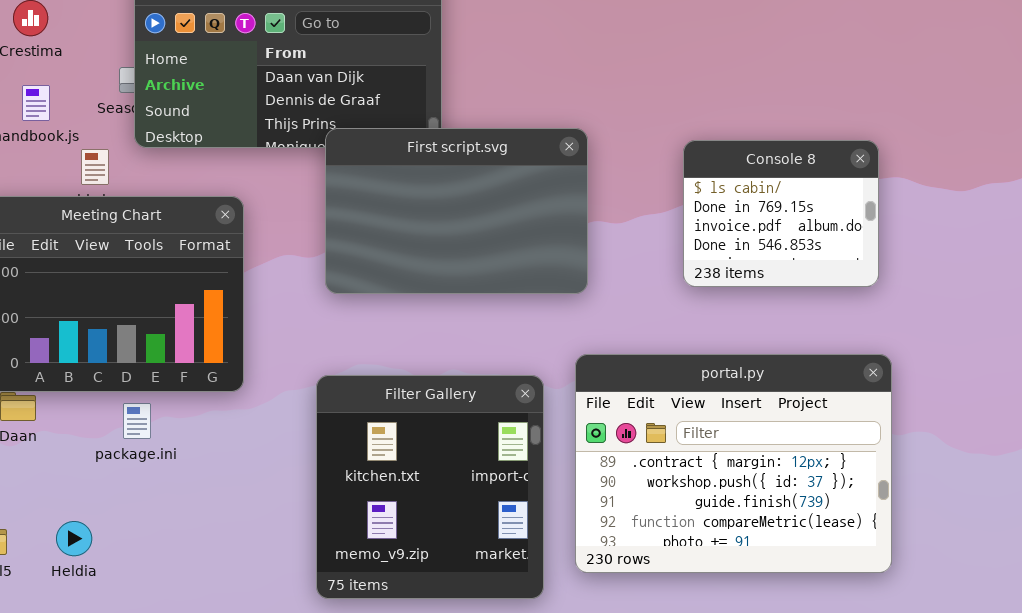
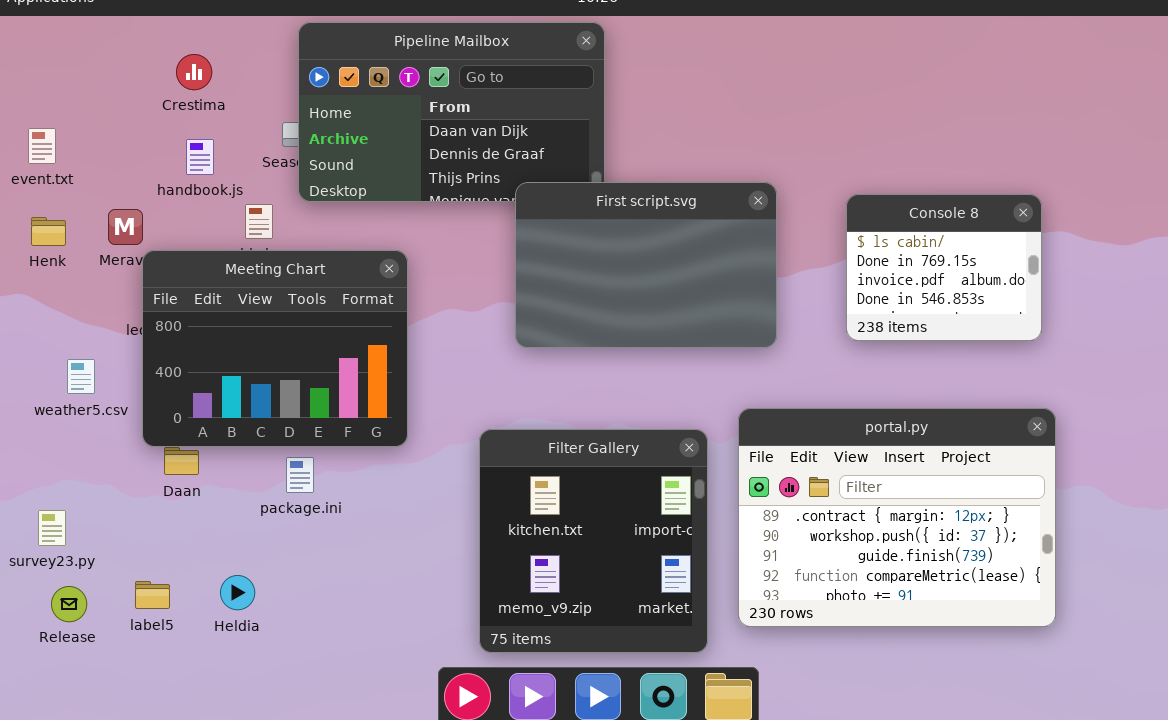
First script.svg: [325,128,588,294] -> [515,182,777,348], moved

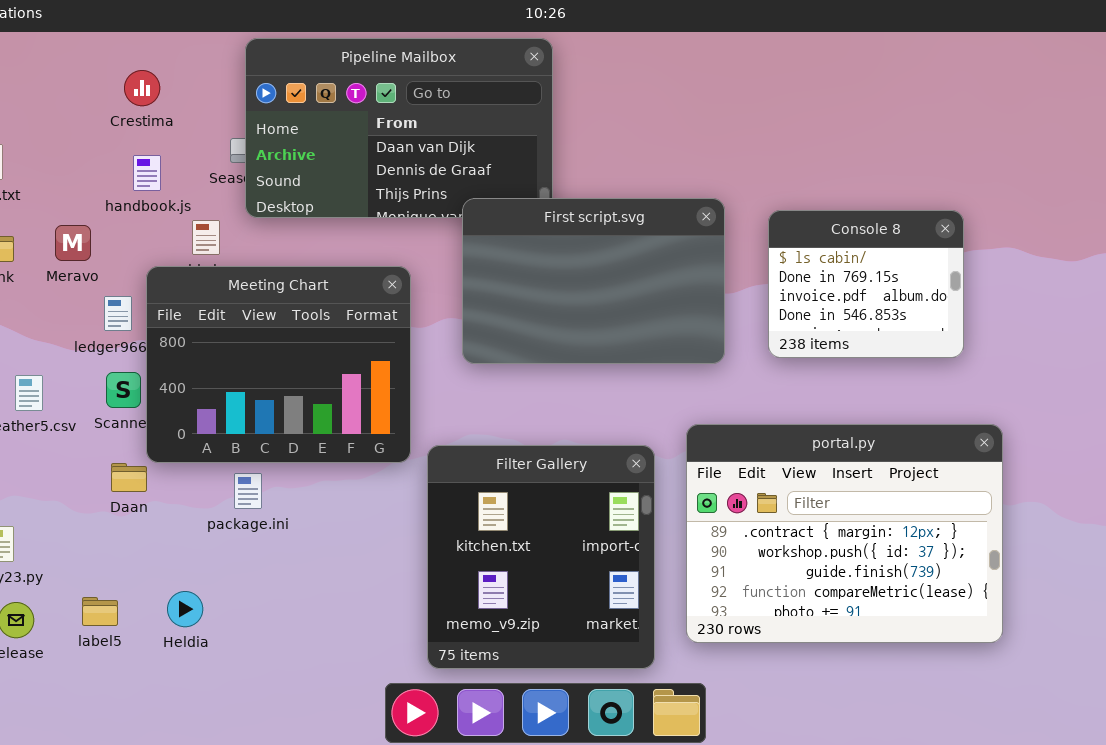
Console 8: [846,194,1042,341] -> [768,210,964,358], moved
Meeting Chart: [142,250,408,447] -> [146,266,411,463], moved

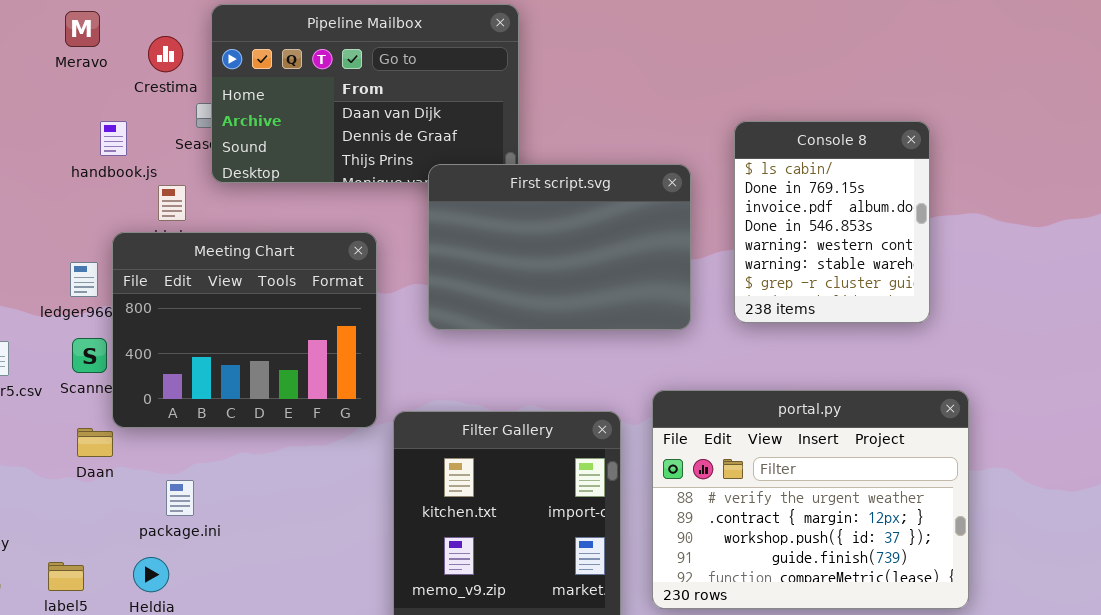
Crestima: [124,70,160,106] -> [148,36,183,72], moved
Console 8: [768,210,964,358] -> [734,121,930,323], resized
Meravo: [55,225,91,261] -> [65,11,100,47], moved
portal.py: [686,424,1003,643] -> [652,390,969,609], scrolled up 1 row
package.ini: [234,473,262,509] -> [166,480,194,516], moved

